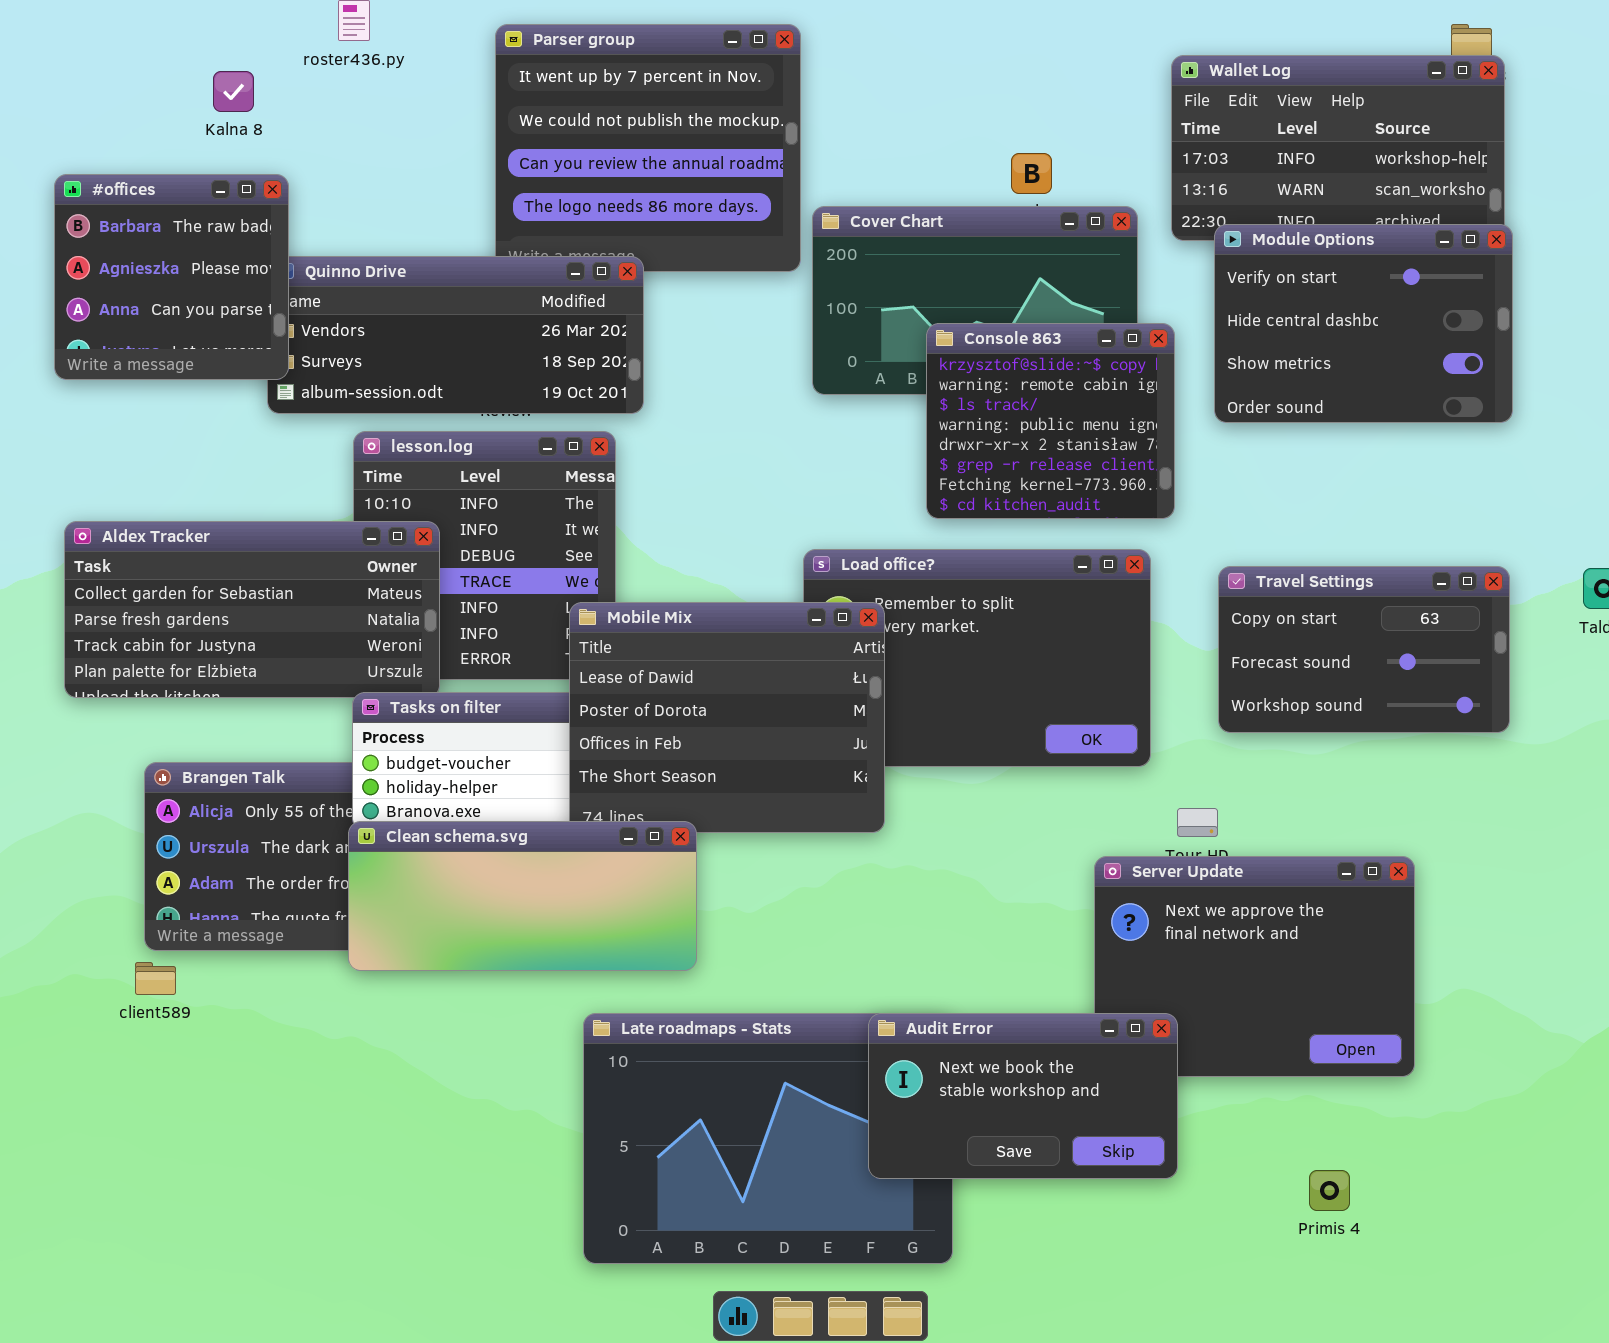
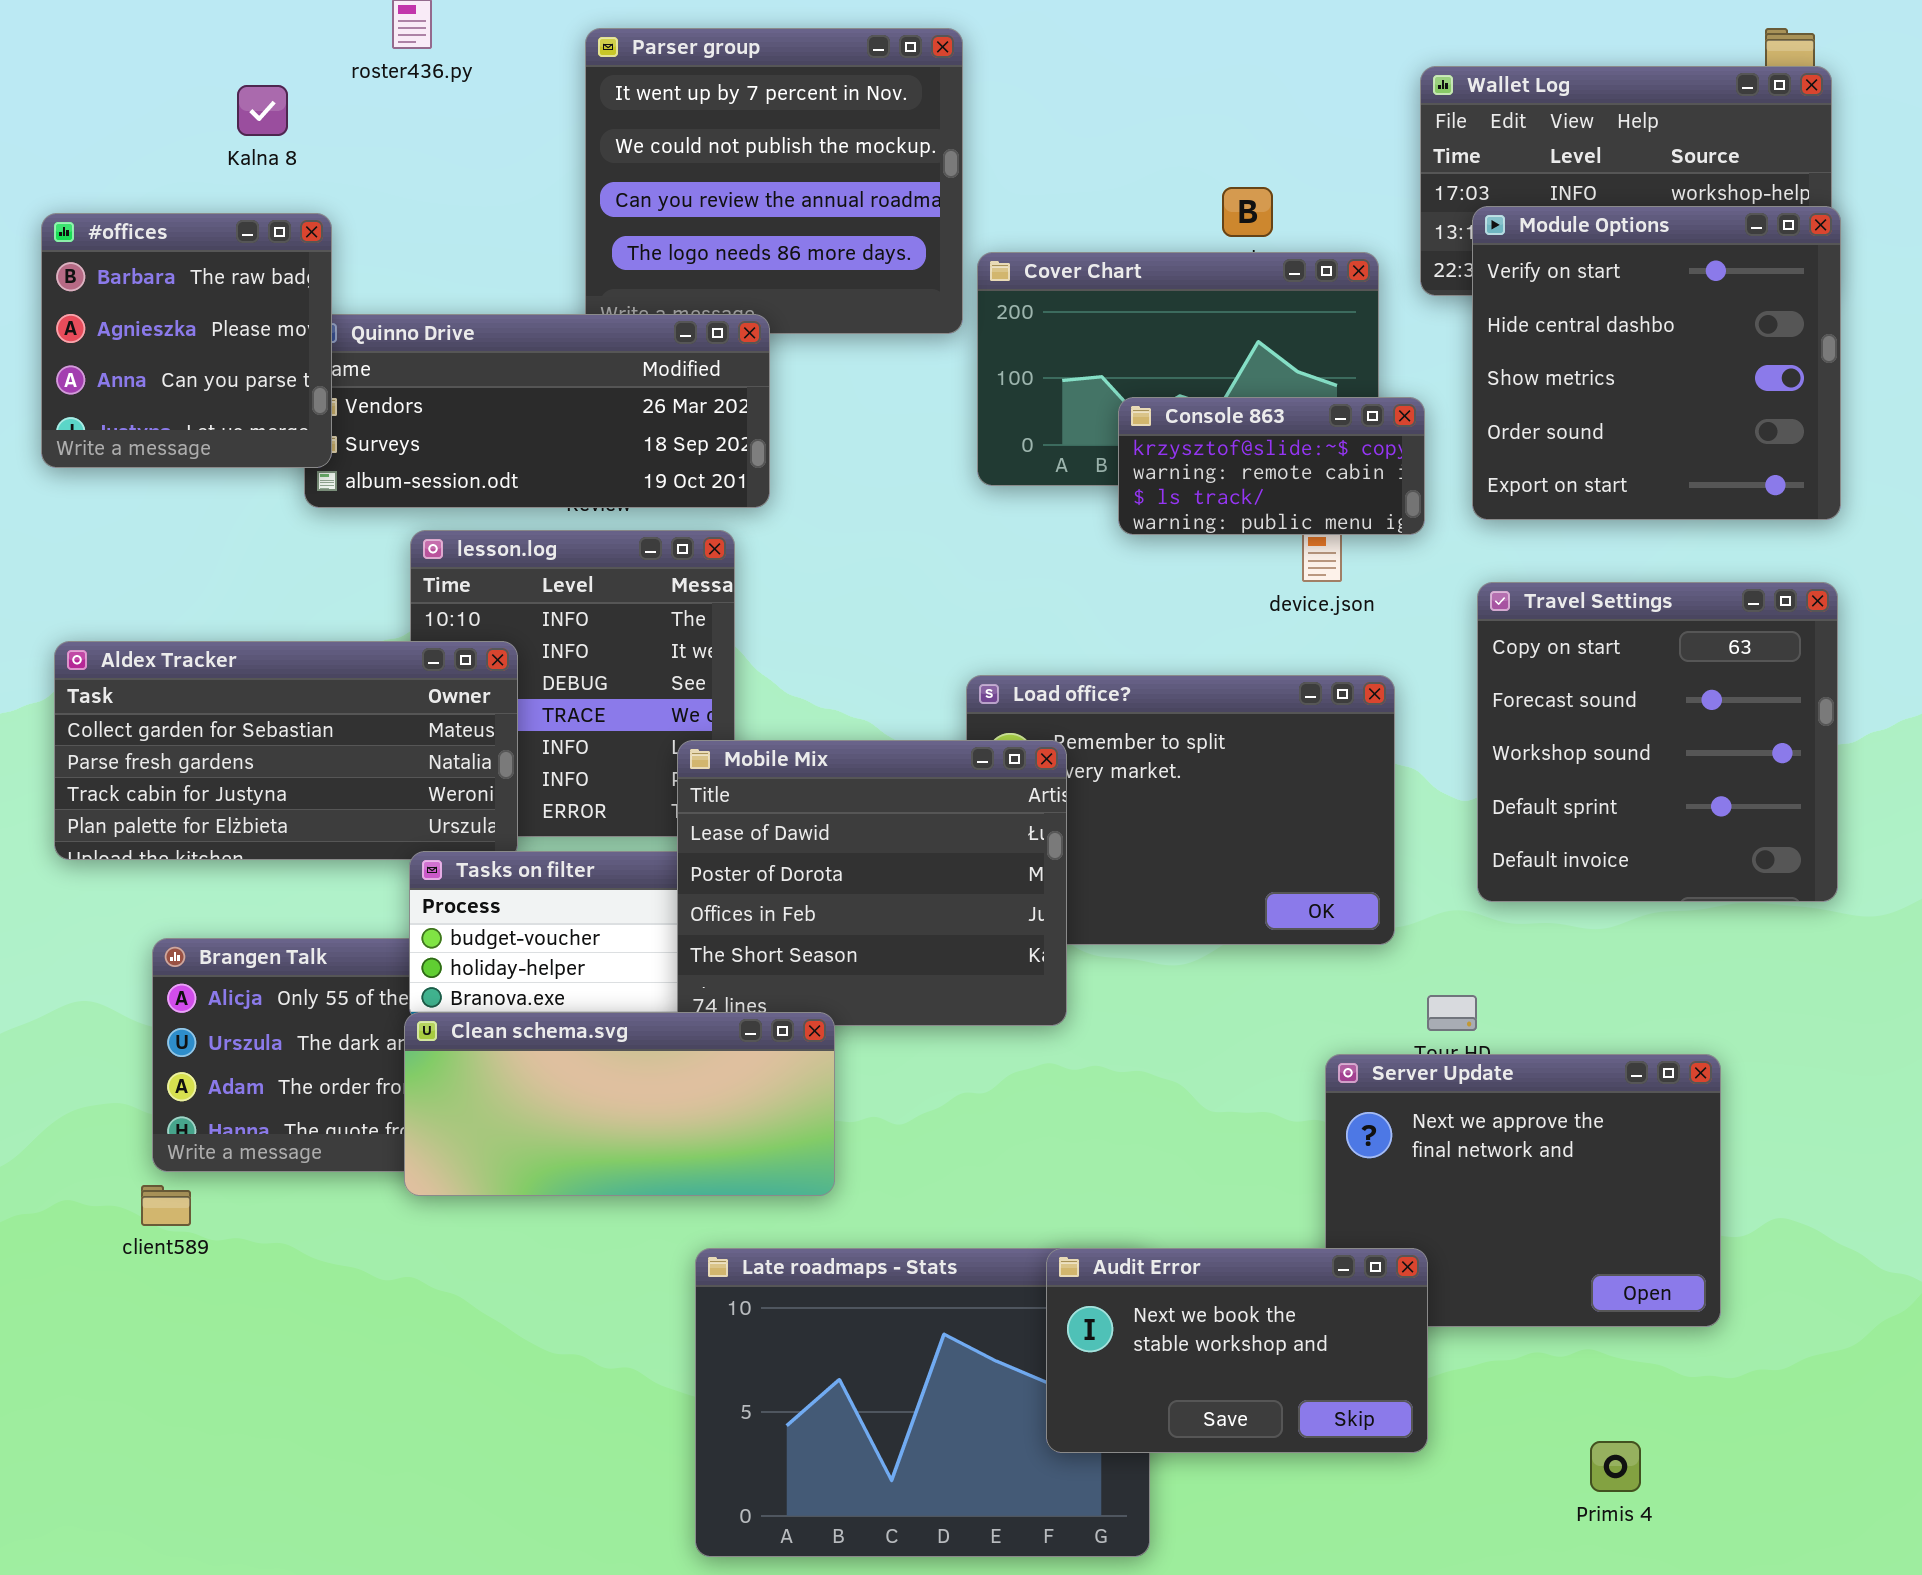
Module Options: [1214,224,1513,423] -> [1472,206,1841,520], resized
Console 863: [926,323,1175,519] -> [1118,397,1425,535], resized
Travel Settings: [1218,566,1510,733] -> [1477,582,1838,902], resized

